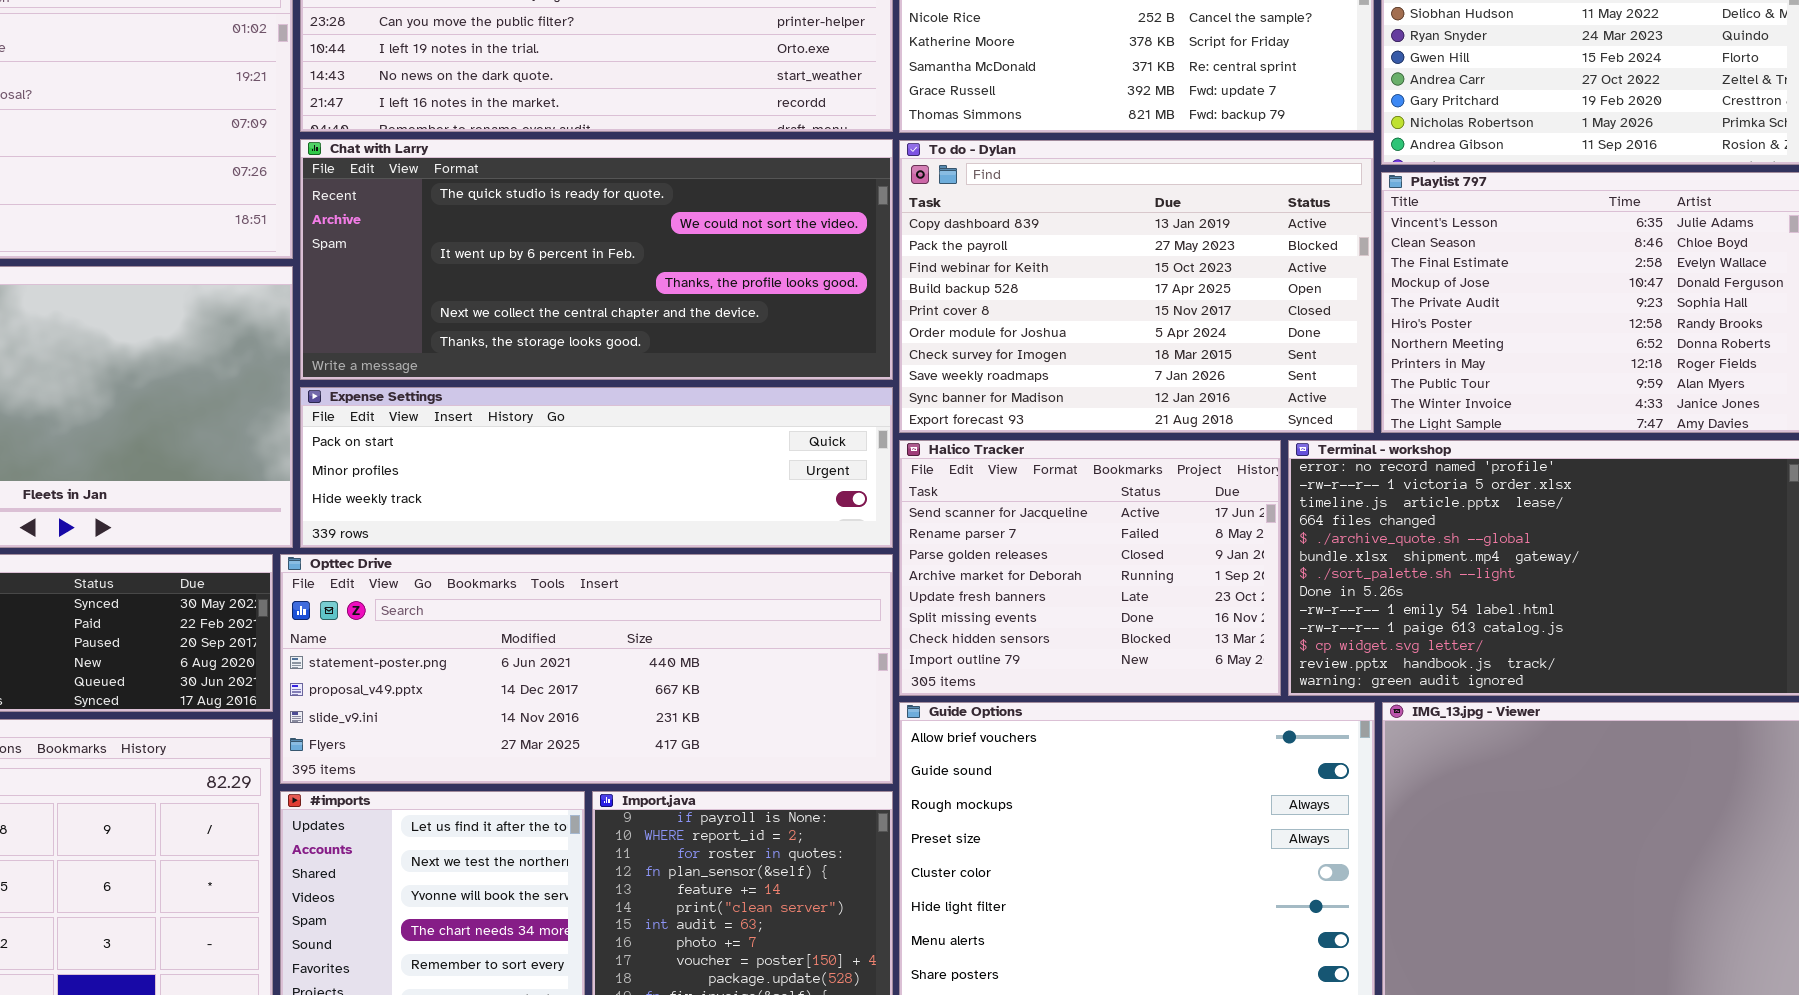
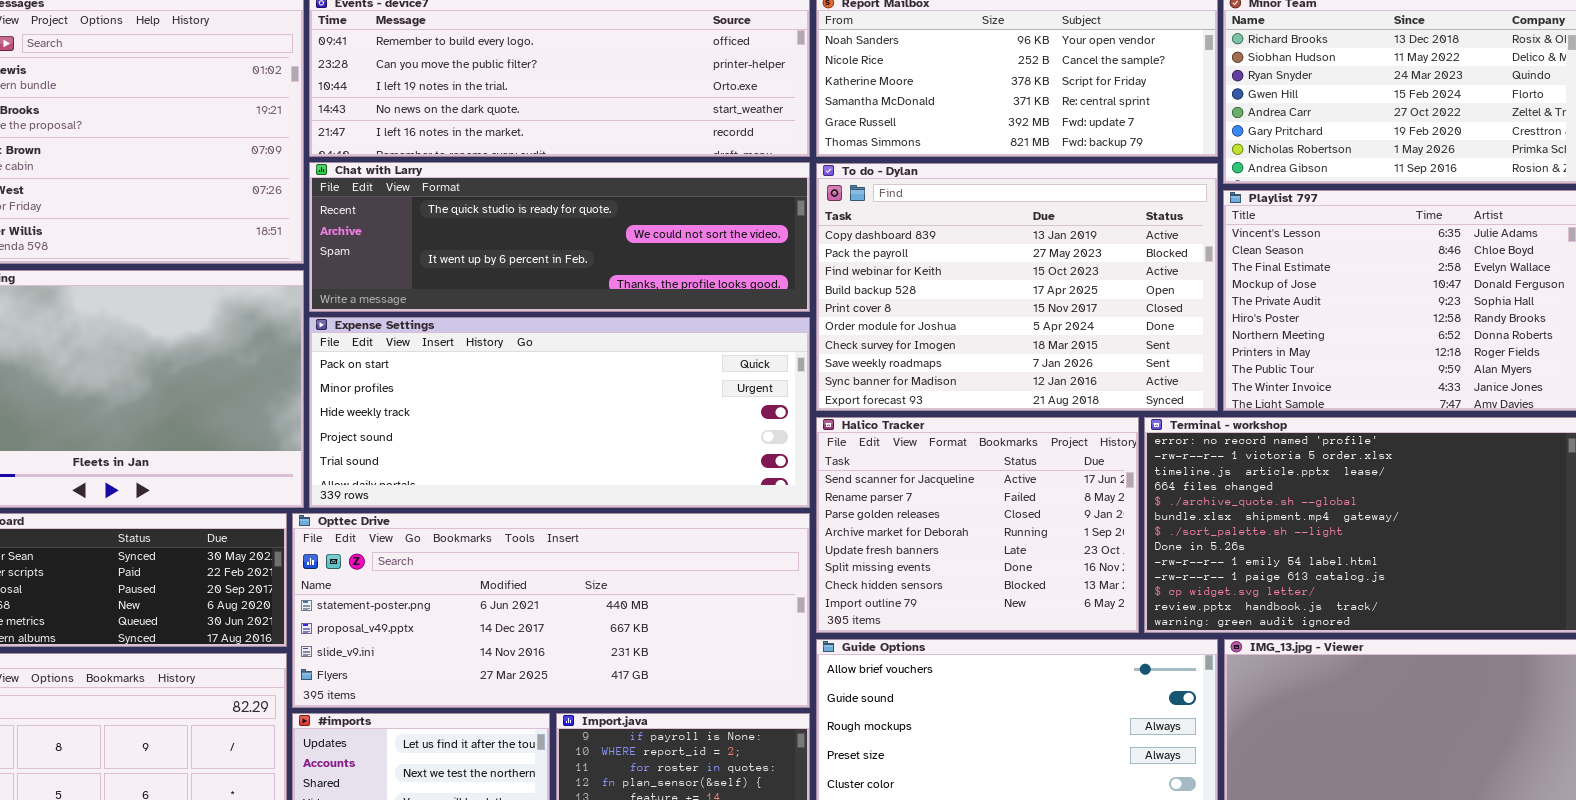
Chat with Larry: [300,139,893,380] -> [309,162,810,312], resized
Expense Settings: [300,387,893,548] -> [309,317,810,508], resized

